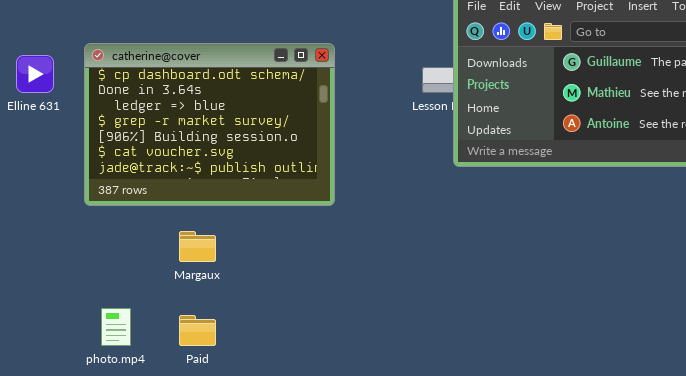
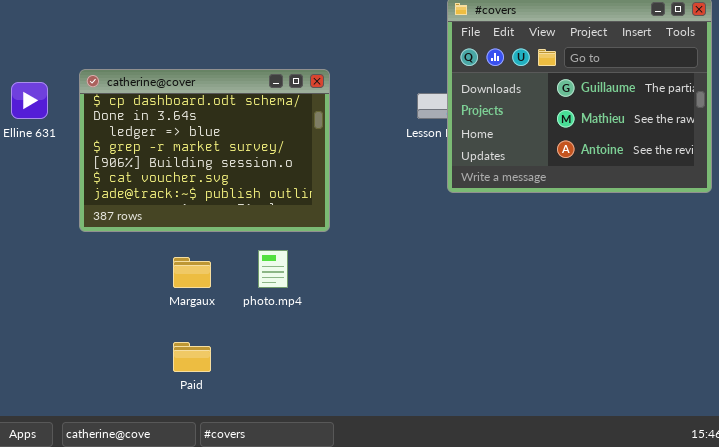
photo.mp4: [101,308,131,346] -> [258,250,288,288], moved

